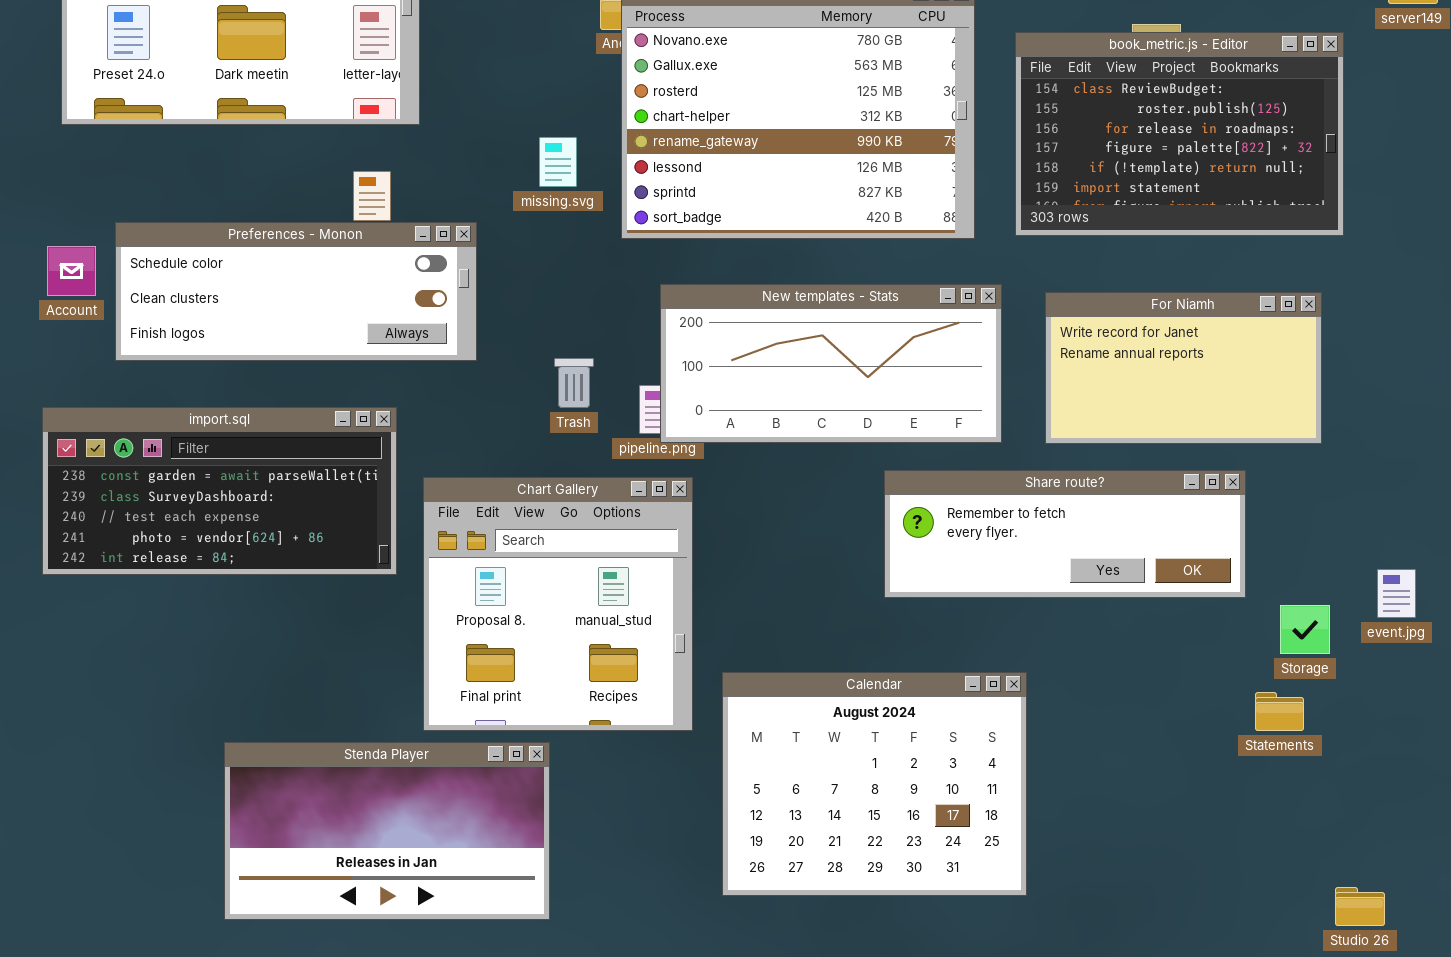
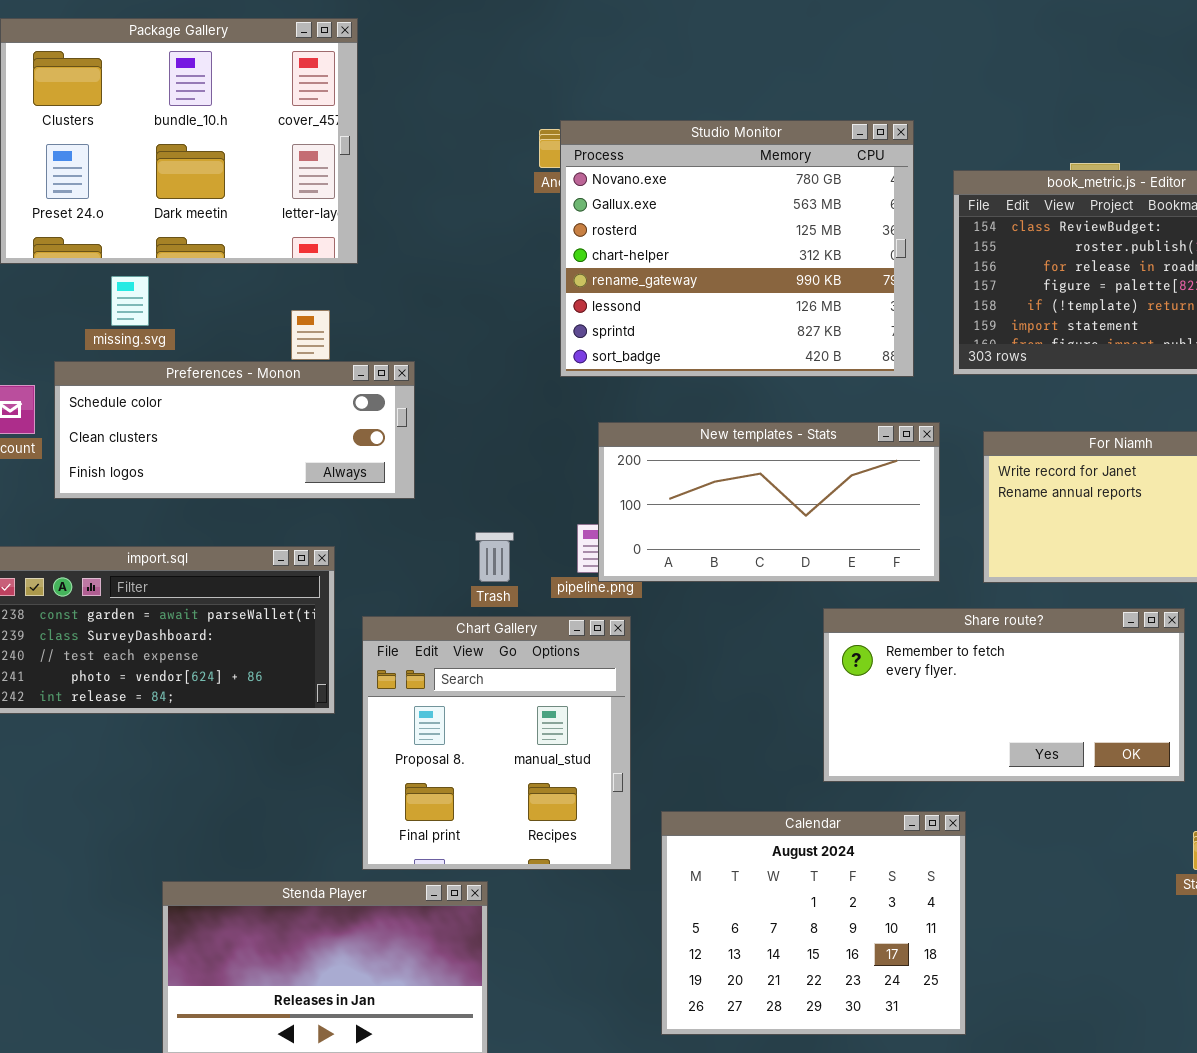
missing.svg: [539,137,577,187] -> [111,276,149,326], moved
Trash: [554,358,594,408] -> [475,532,514,582], moved
Share route?: [884,470,1246,598] -> [823,608,1185,782], resized

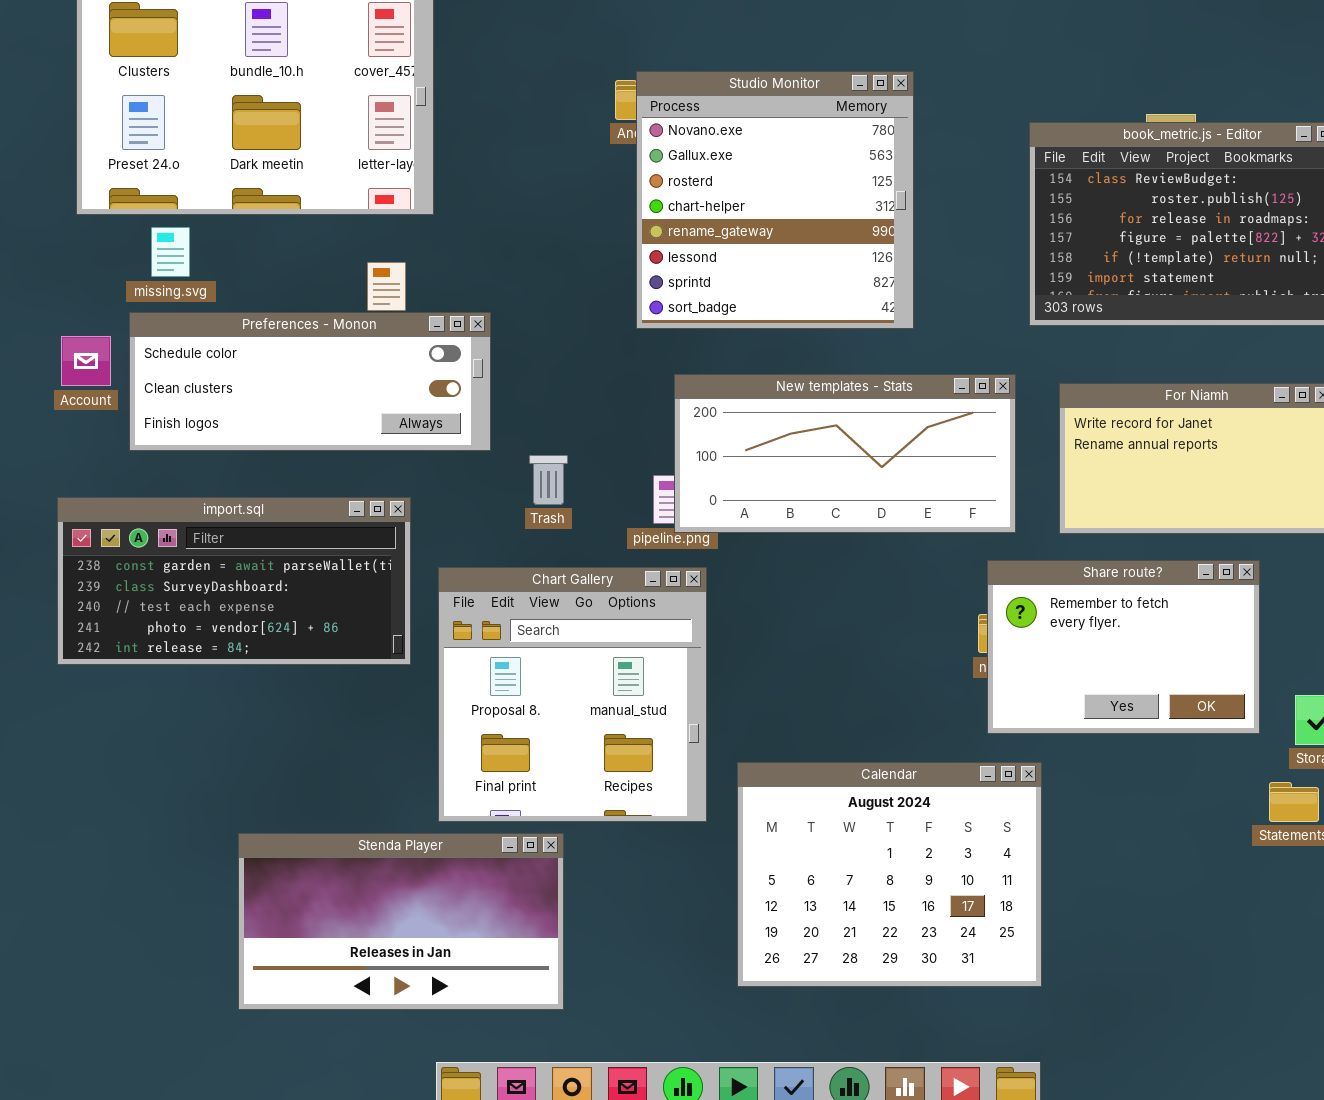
Studio Monitor: [560,120,914,377] -> [636,71,914,329], resized
missing.svg: [111,276,149,326] -> [151,227,190,277], moved
Trash: [475,532,514,582] -> [529,455,568,505], moved
Share route?: [823,608,1185,782] -> [987,560,1260,734], resized

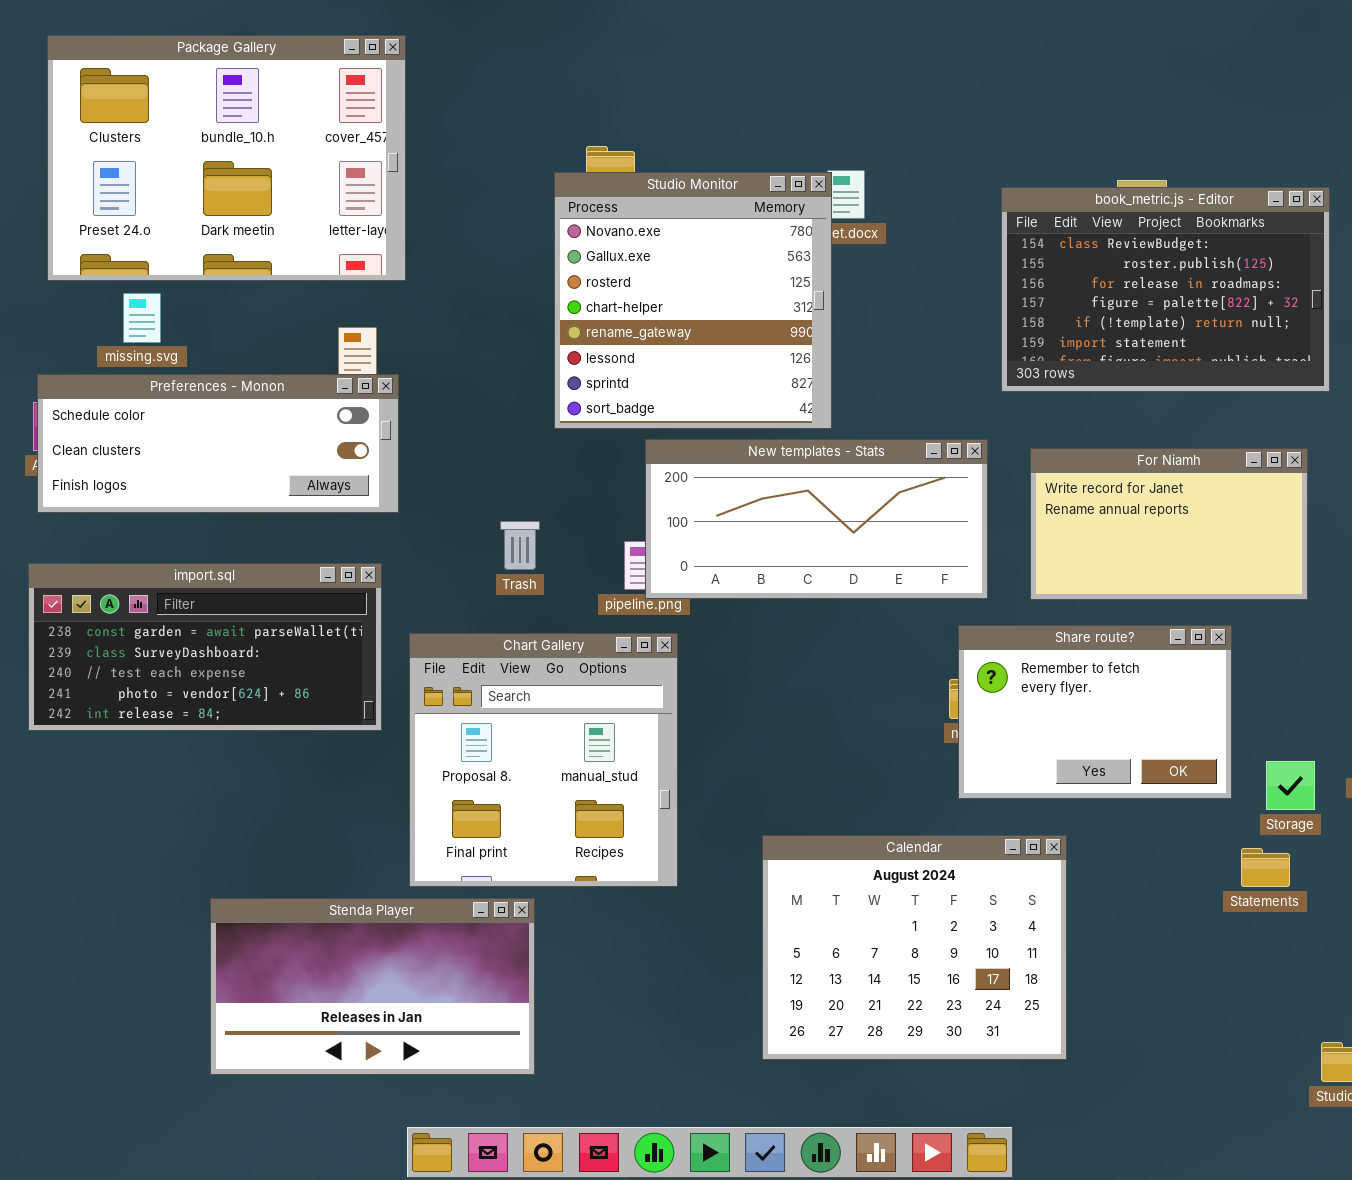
Studio Monitor: [636,71,914,329] -> [554,172,832,429], moved
Preferences - Monon: [129,312,491,451] -> [37,374,399,513], moved
Calendar: [737,762,1042,987] -> [762,835,1067,1060], moved

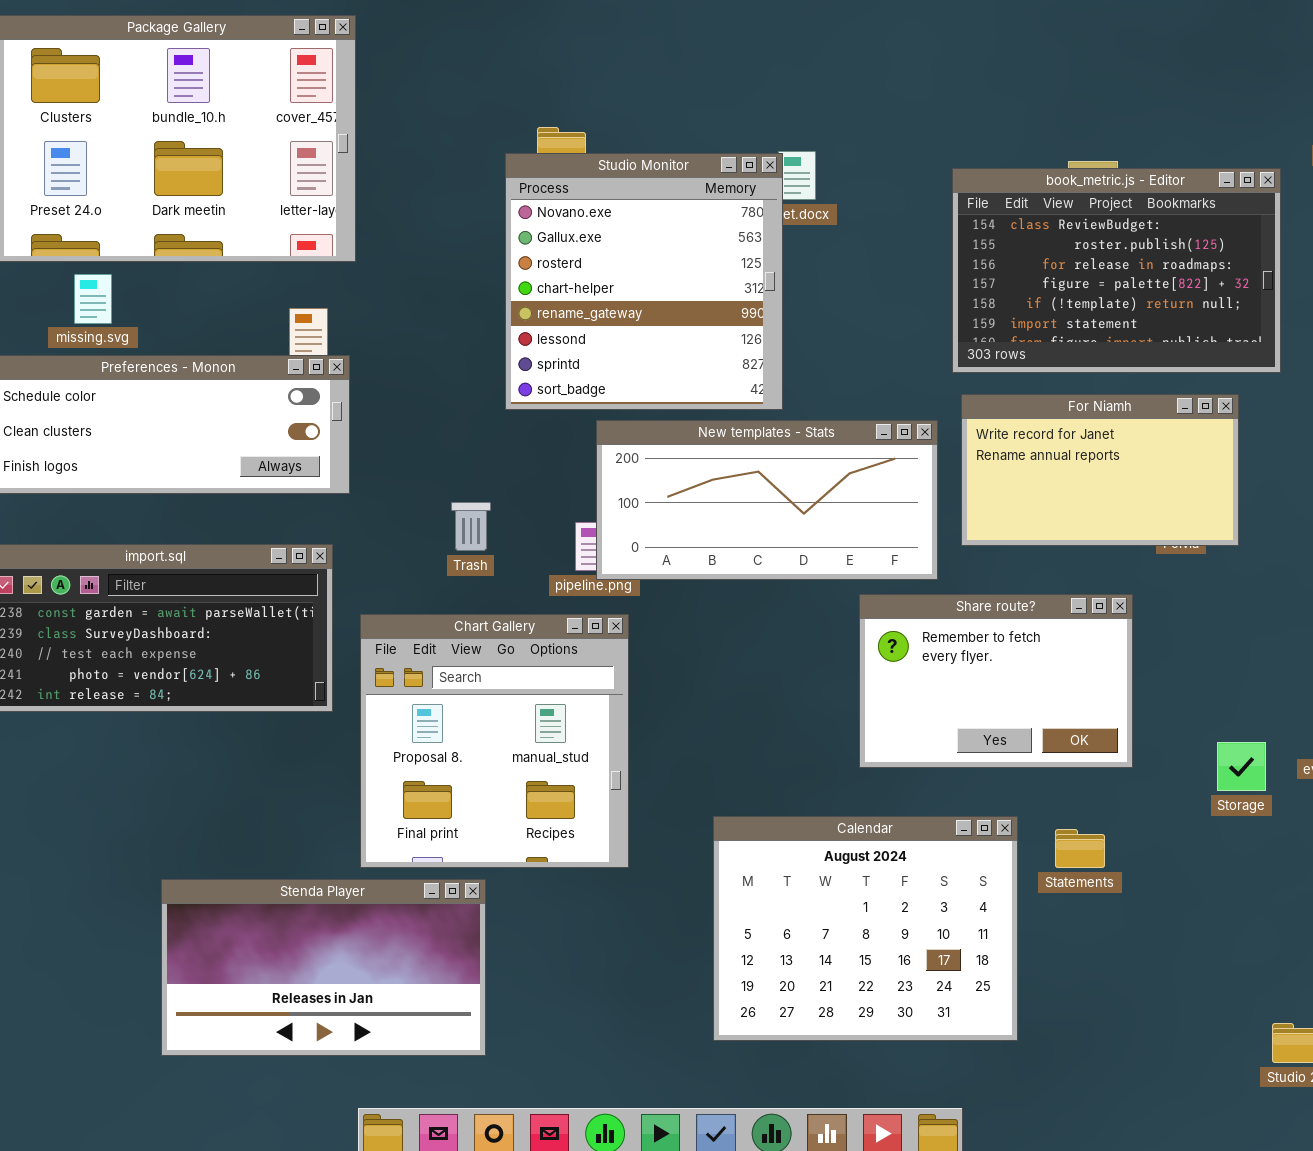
For Niamh: [1030,448,1308,600] -> [961,394,1239,546], moved
Share route?: [958,625,1232,799] -> [859,594,1133,768], moved
Statements: [1241,848,1290,887] -> [1055,829,1105,868], moved

